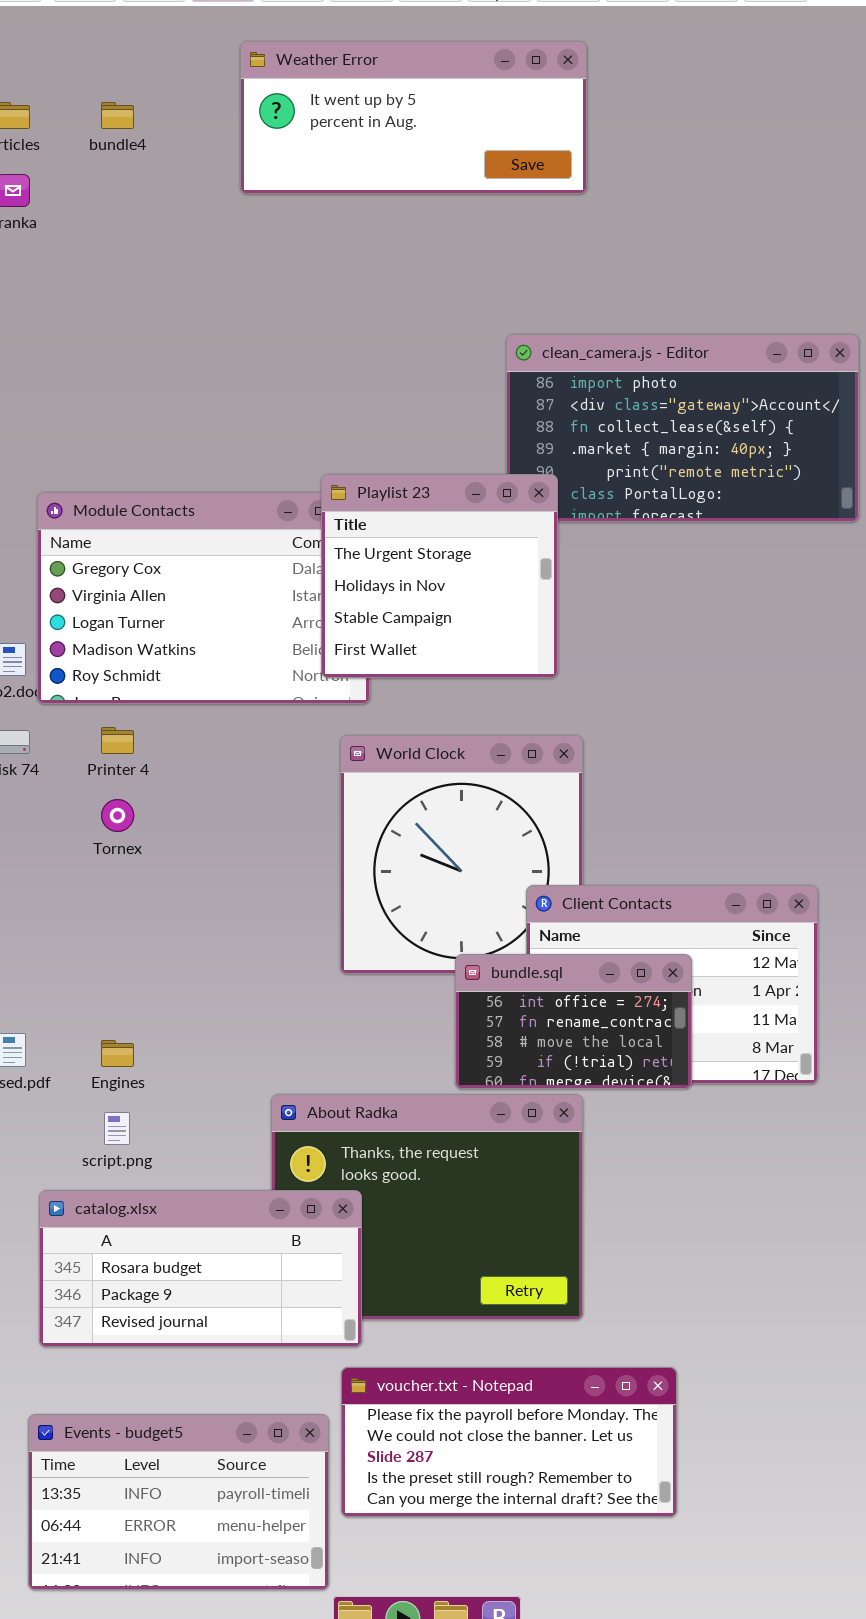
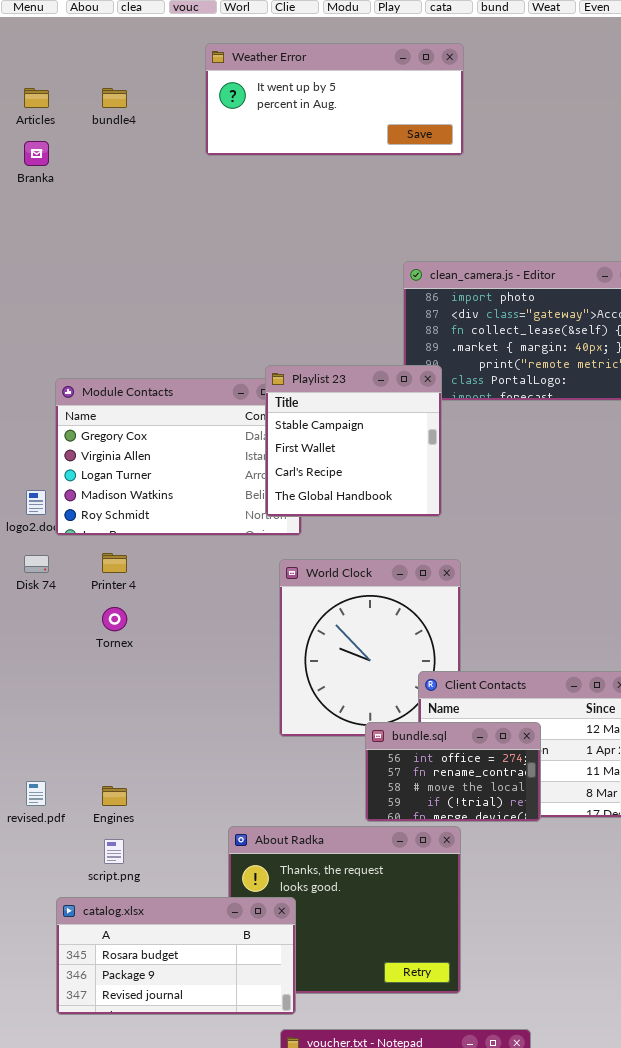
Playlist 23: [321,474,558,678] -> [265,365,442,517], scrolled down 2 rows

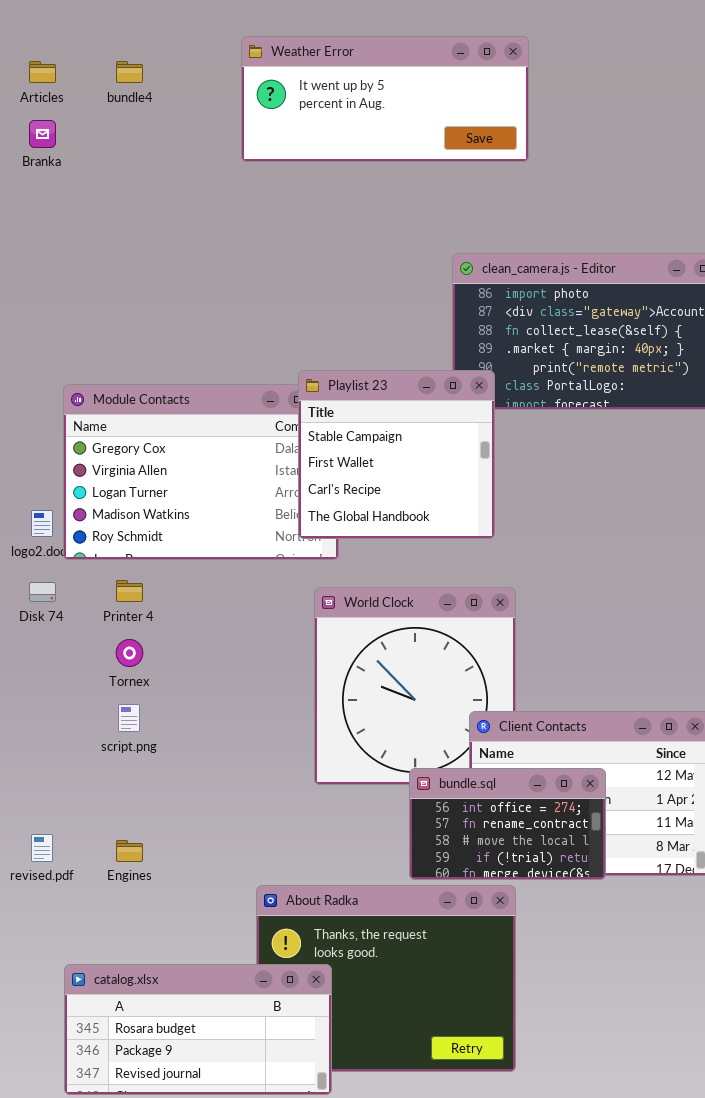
Weather Error: [205,43,464,156] -> [241,36,529,162], moved
script.png: [104,839,124,864] -> [118,704,140,732], moved

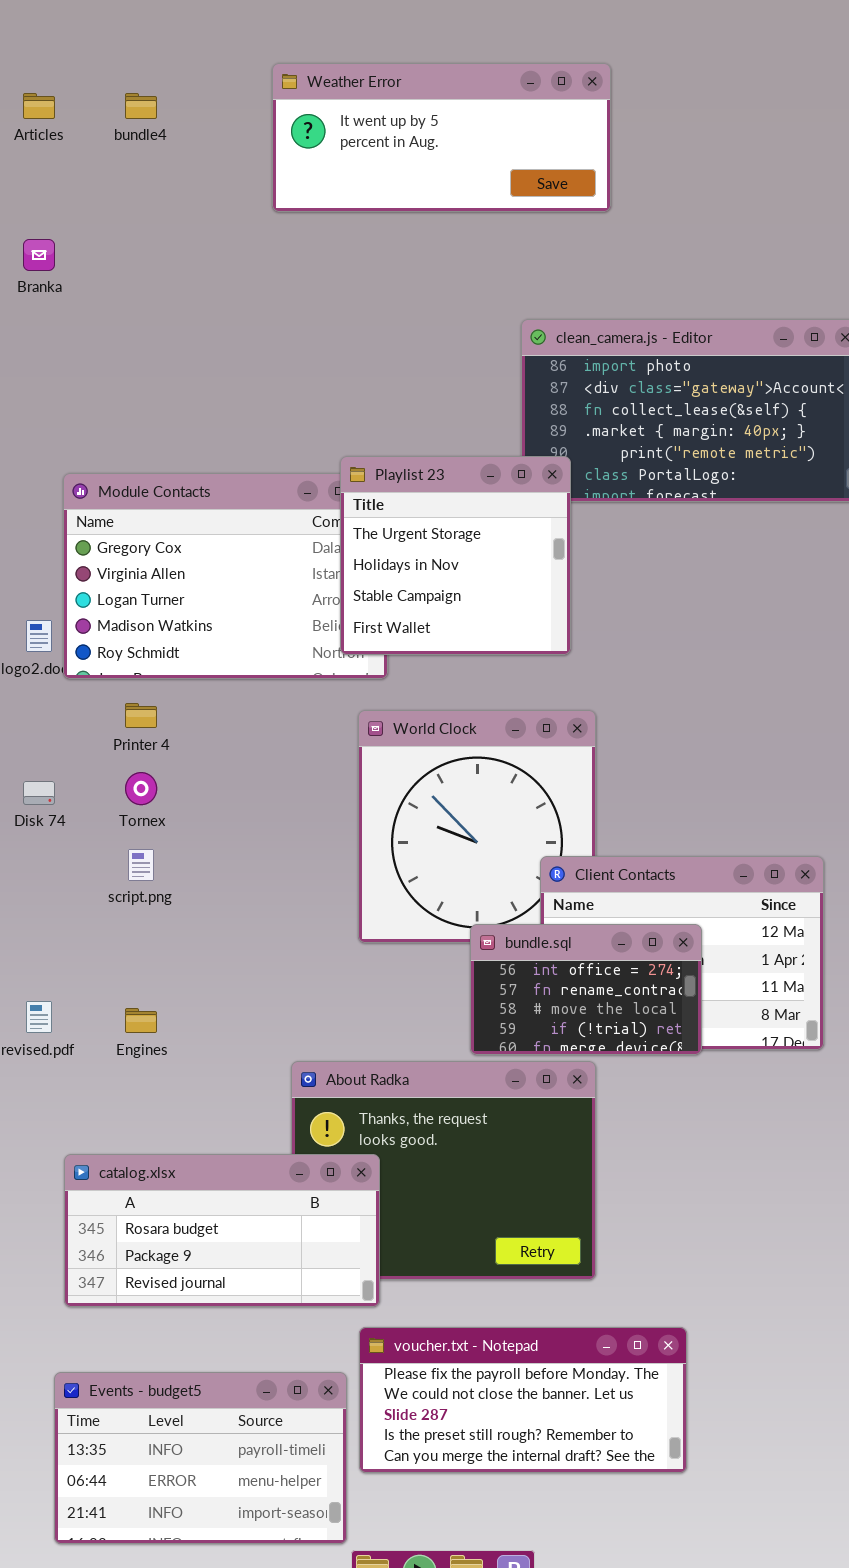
Branka: [29,120,56,148] -> [23,239,55,271], moved
Playlist 23: [298,370,495,539] -> [340,456,571,655], scrolled up 2 rows
Disk 74: [29,582,56,602] -> [23,781,55,805], moved

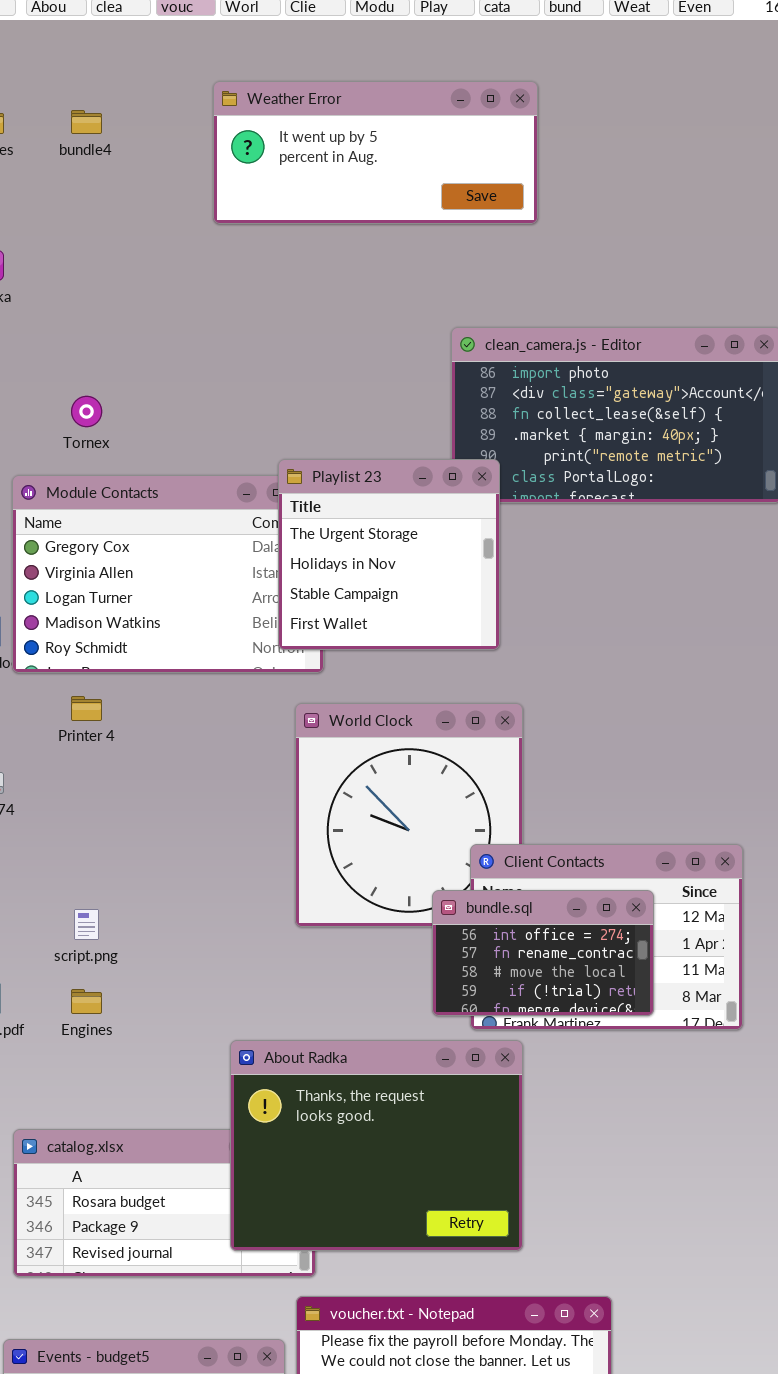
Tornex: [125,772,157,805] -> [71,396,102,427], moved
script.png: [128,849,154,881] -> [74,909,99,940], moved
bundle.sql: [470,924,702,1055] -> [432,890,654,1016], moved
About Radka: [291,1061,596,1280] -> [230,1040,523,1251], raised

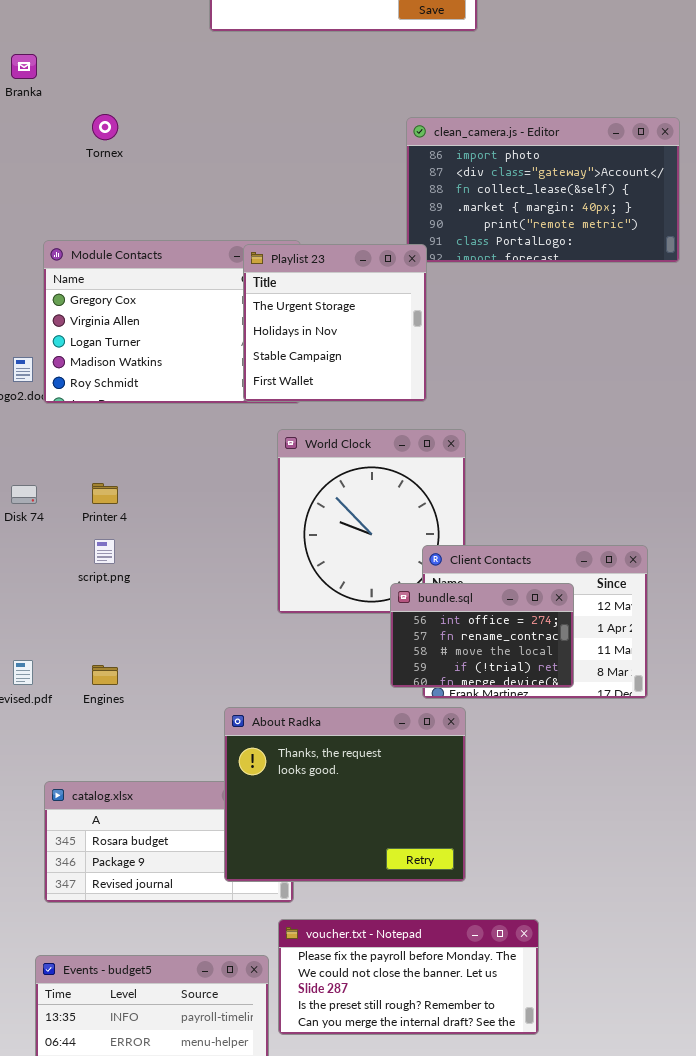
Tornex: [71,396,102,427] -> [92,114,118,140], moved
Playlist 23: [278,459,500,650] -> [243,244,427,402], moved
Printer 4: [71,696,102,721] -> [92,483,118,504], moved
script.png: [74,909,99,940] -> [94,539,115,564], moved

